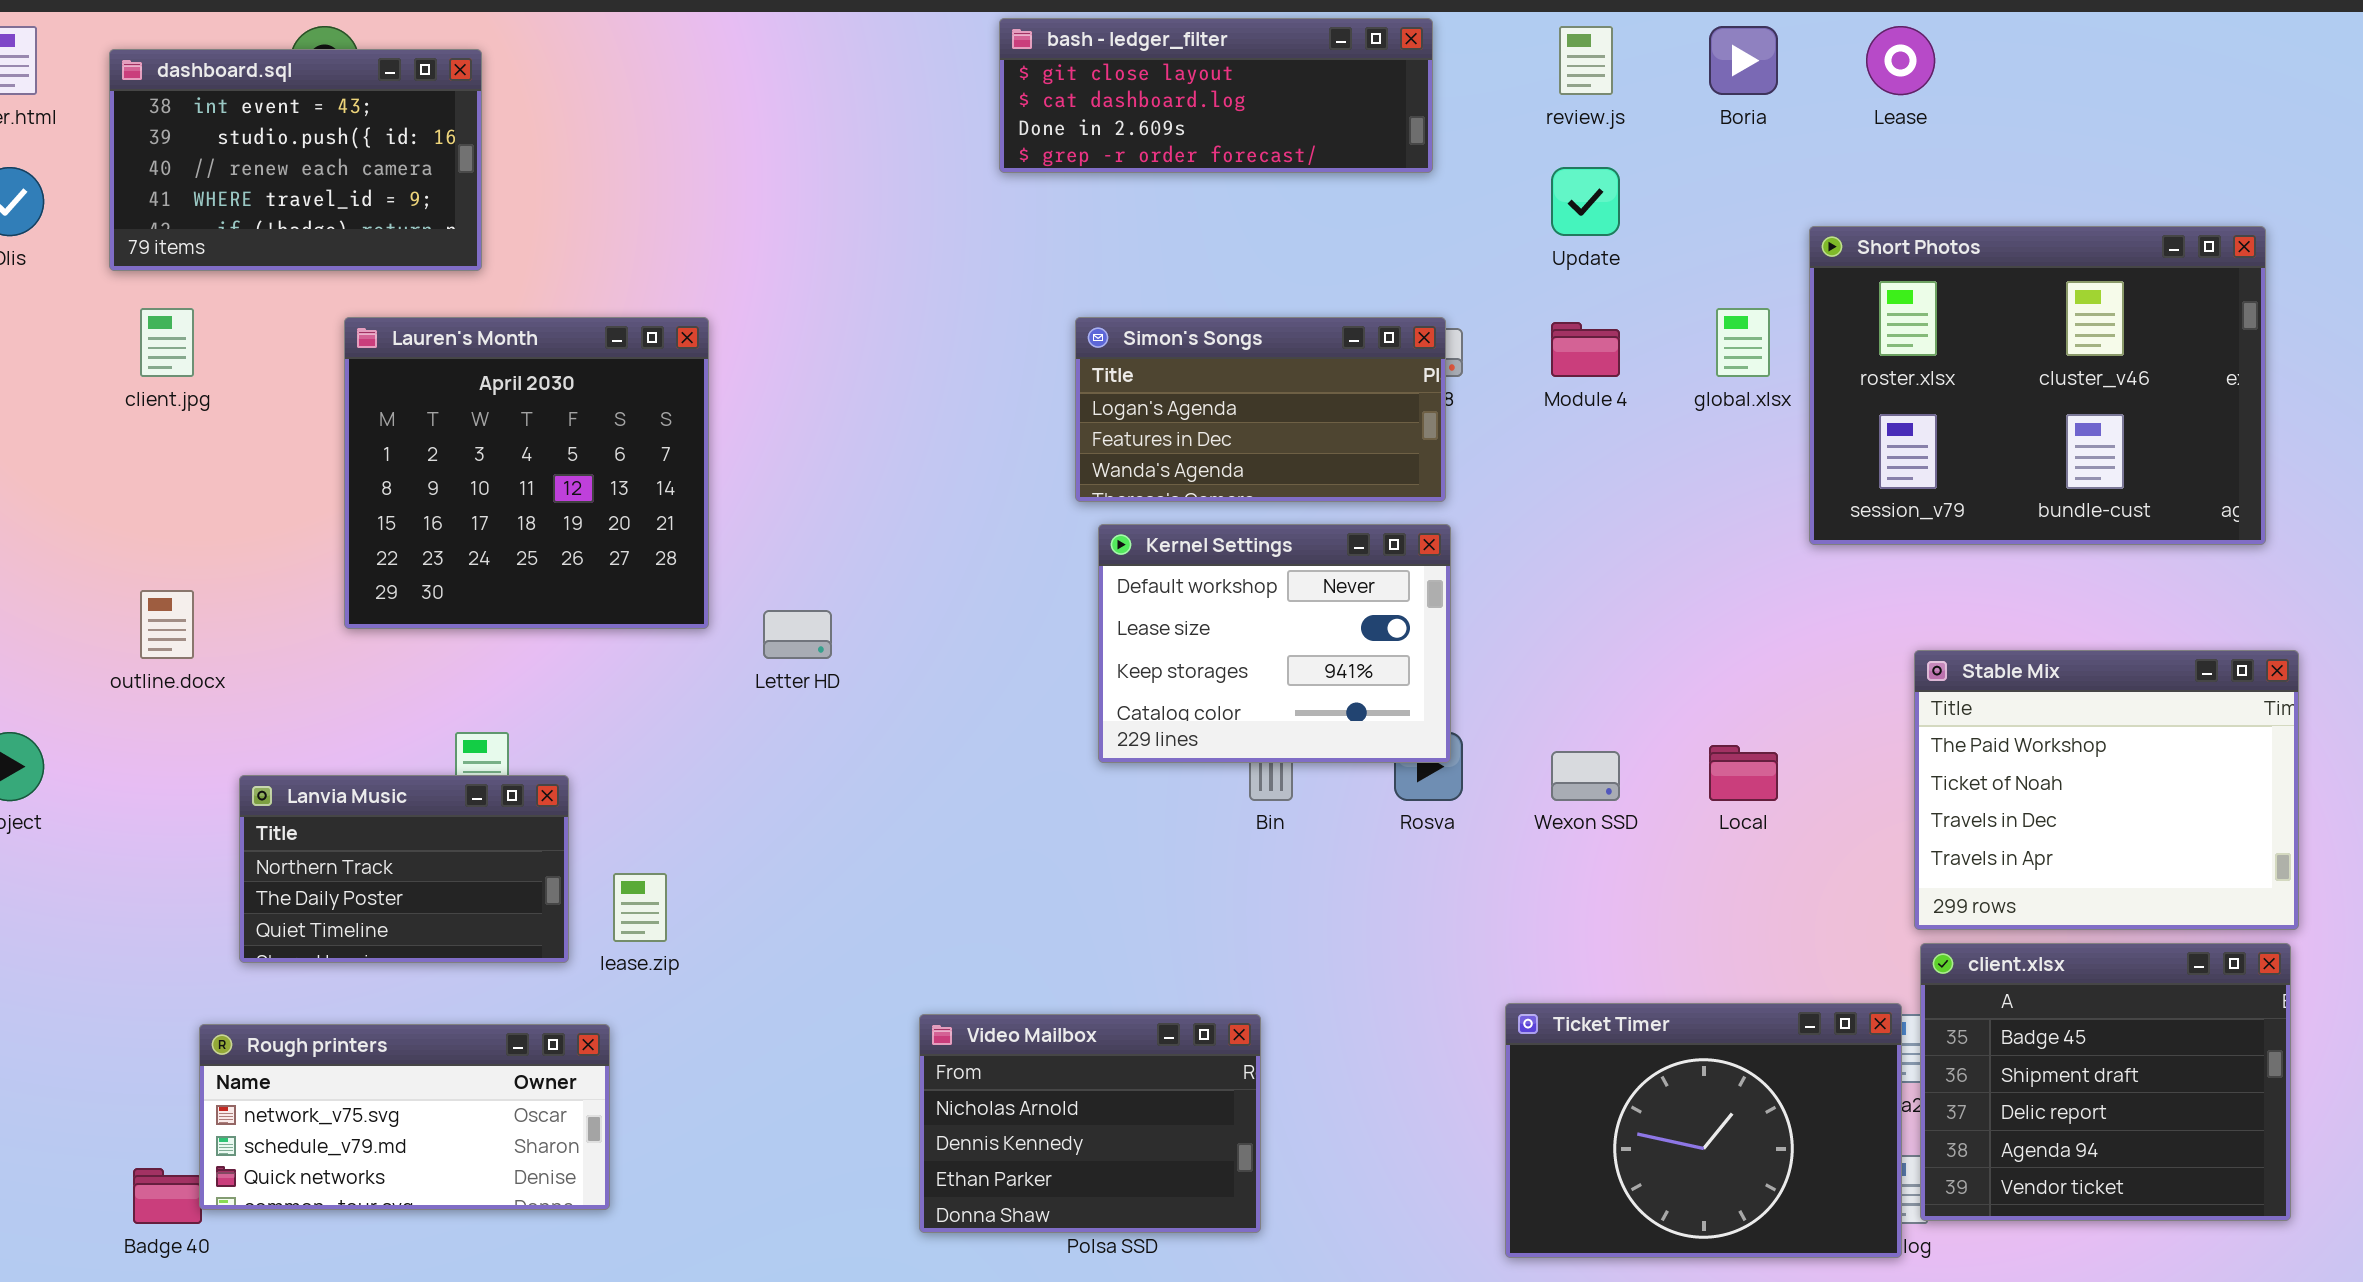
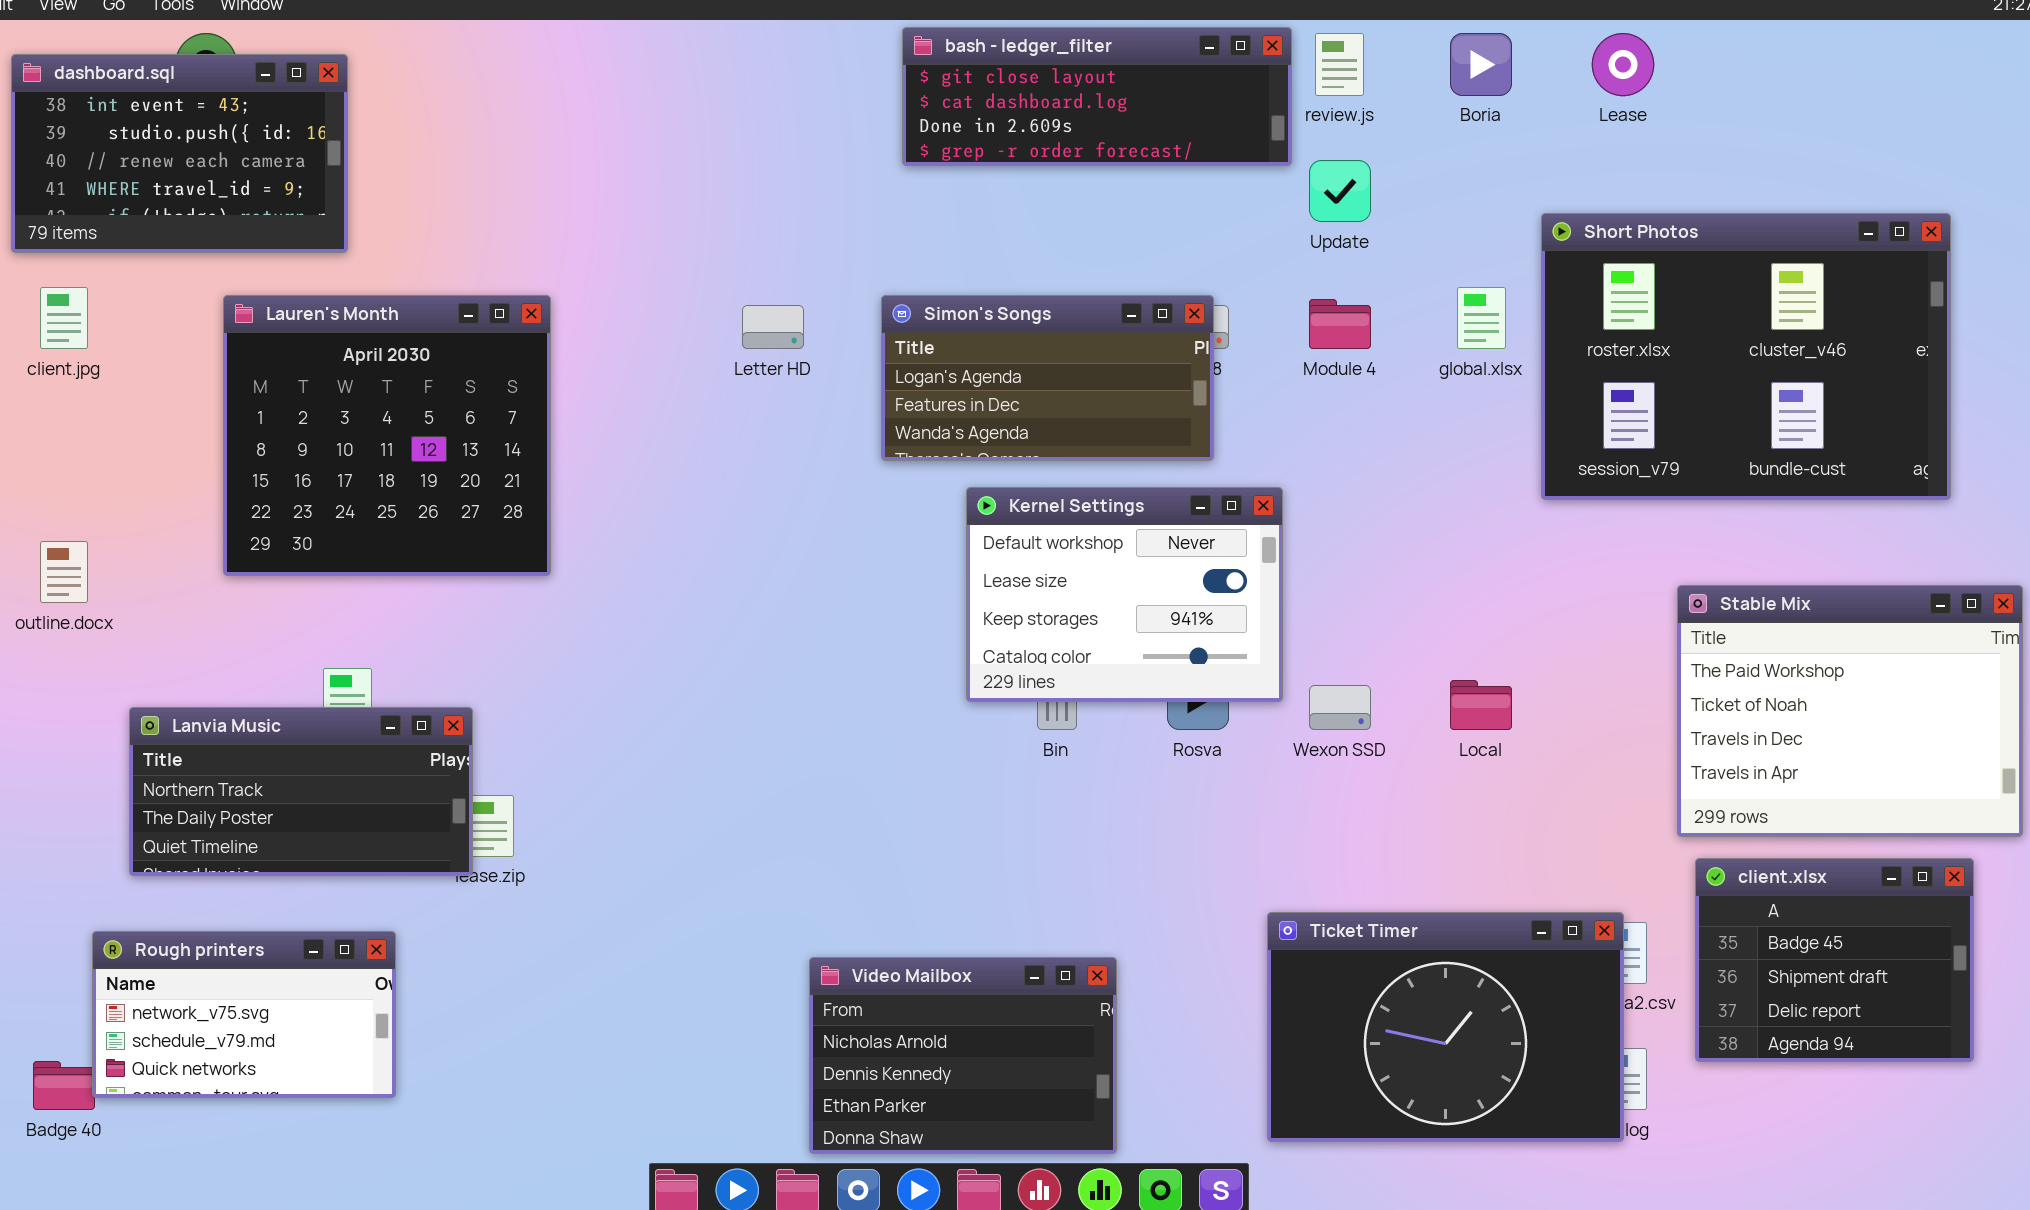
bash - ledger_filter: [999,18,1433,173] -> [902,27,1292,166], moved
Kernel Settings: [1098,524,1451,763] -> [966,487,1283,702], moved
Letter HD: [763,610,832,659] -> [742,305,804,349], moved
Stable Mix: [1914,650,2299,930] -> [1677,585,2023,837], moved
Lanvia Music: [239,775,569,963] -> [129,707,473,876], resized
client.xlsx: [1920,943,2291,1221] -> [1695,858,1974,1062], resized
Video Mailbox: [919,1014,1261,1233] -> [809,957,1117,1154], moved
Rough printers: [199,1024,610,1210] -> [92,931,396,1098], resized

